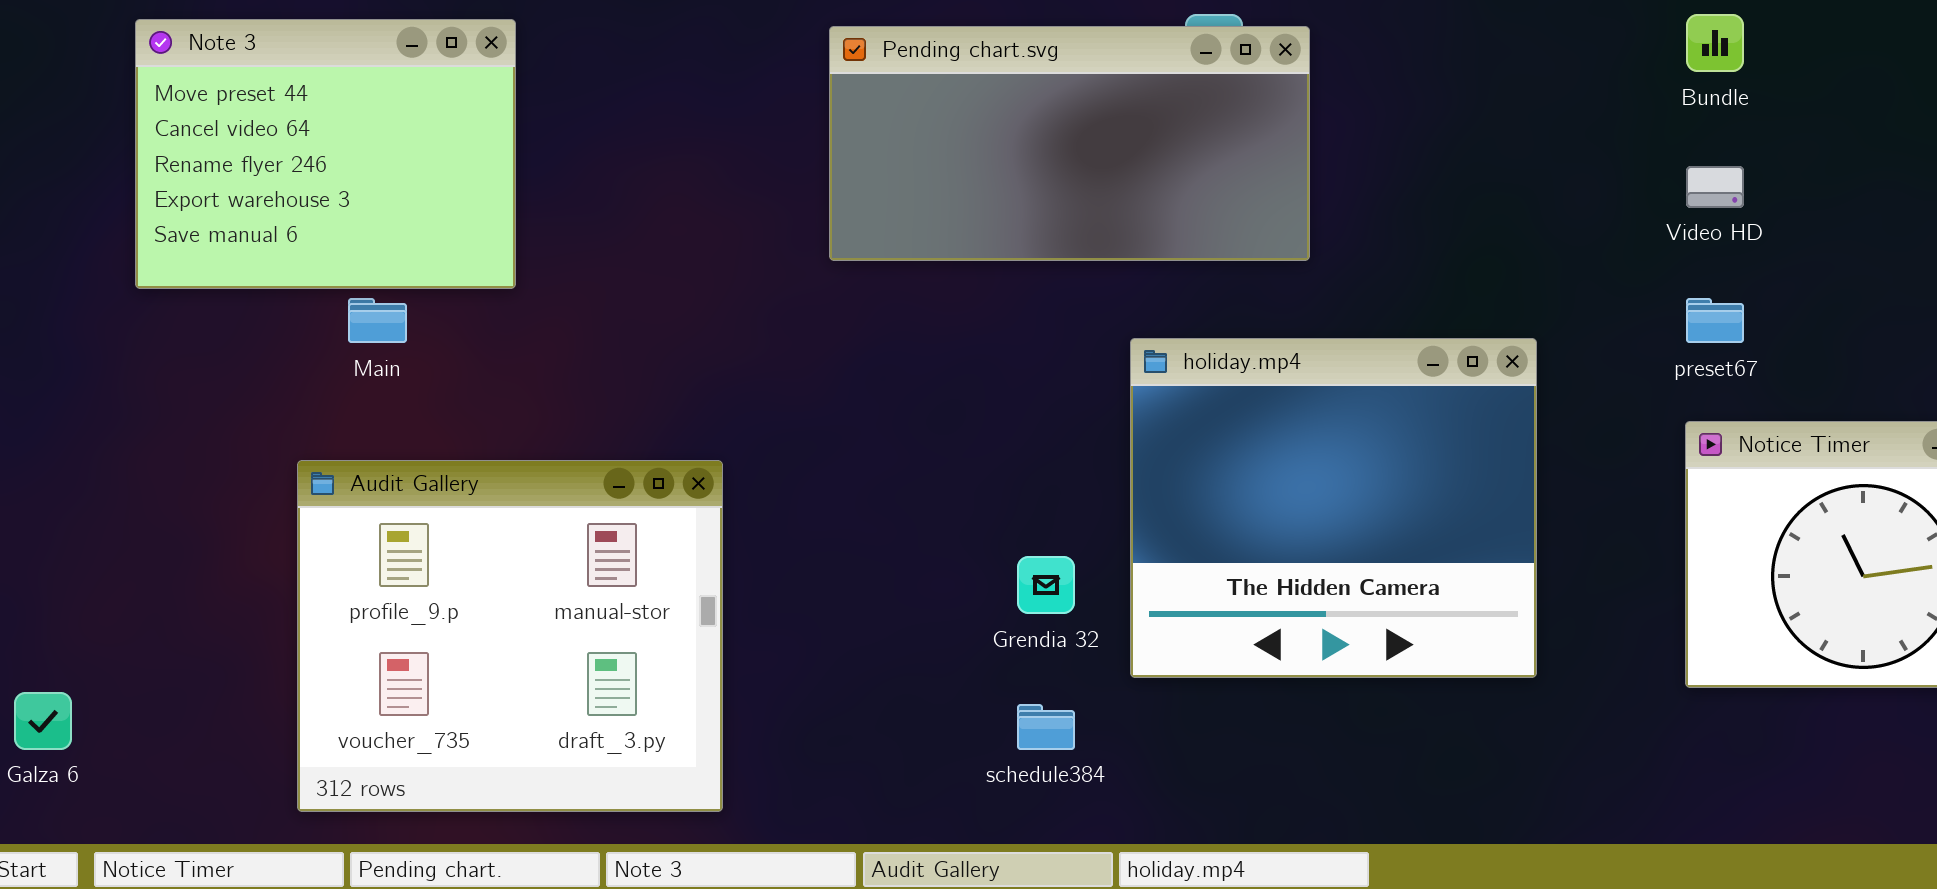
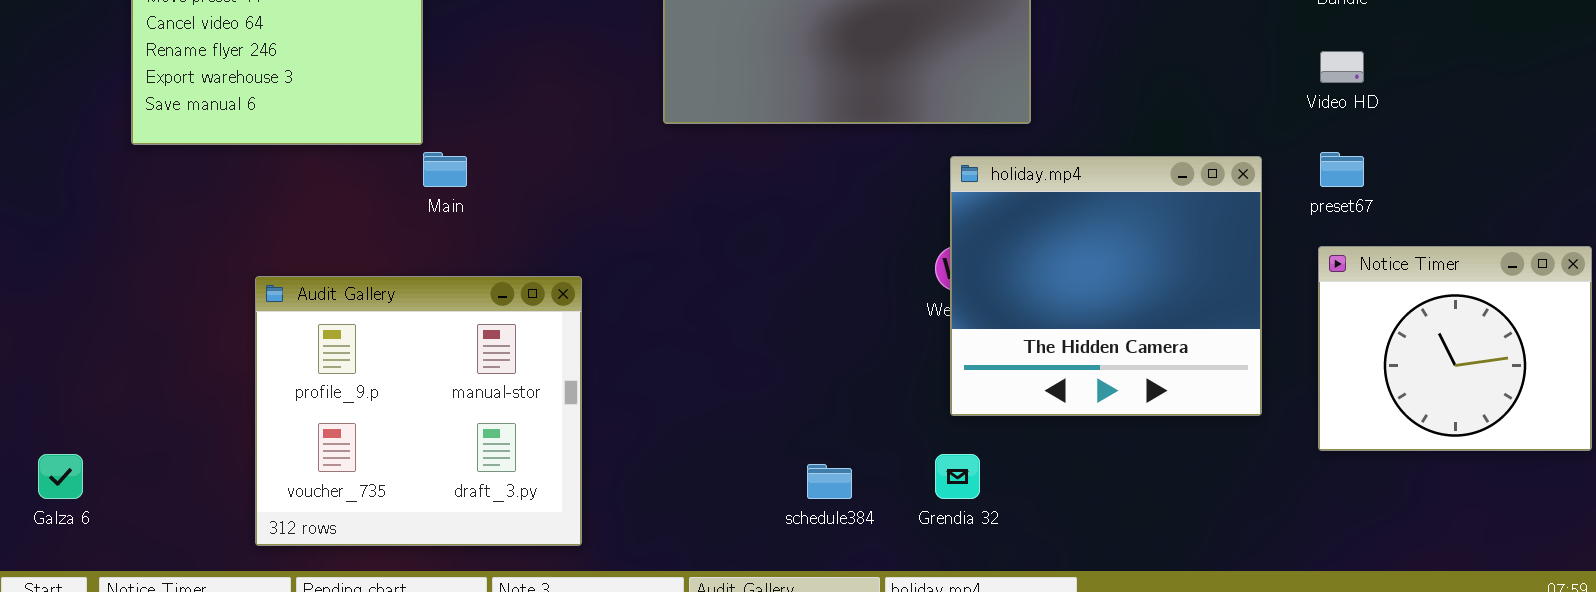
Main: [348,298,407,343] -> [423,152,467,187], moved
holiday.mp4: [1130,338,1537,678] -> [950,156,1262,416], moved
Grendia 32: [1017,556,1075,614] -> [935,454,980,499], moved

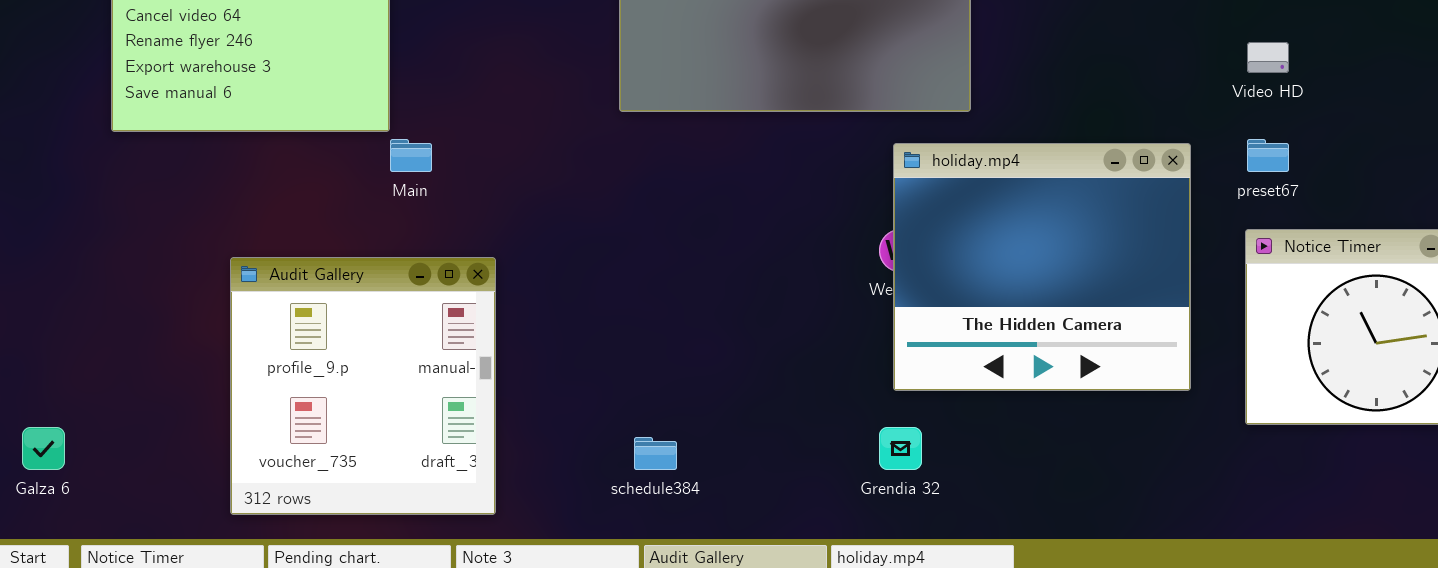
Audit Gallery: [255,276,582,546] -> [230,257,496,515], resized
schedule384: [807,464,852,499] -> [634,437,677,470], moved

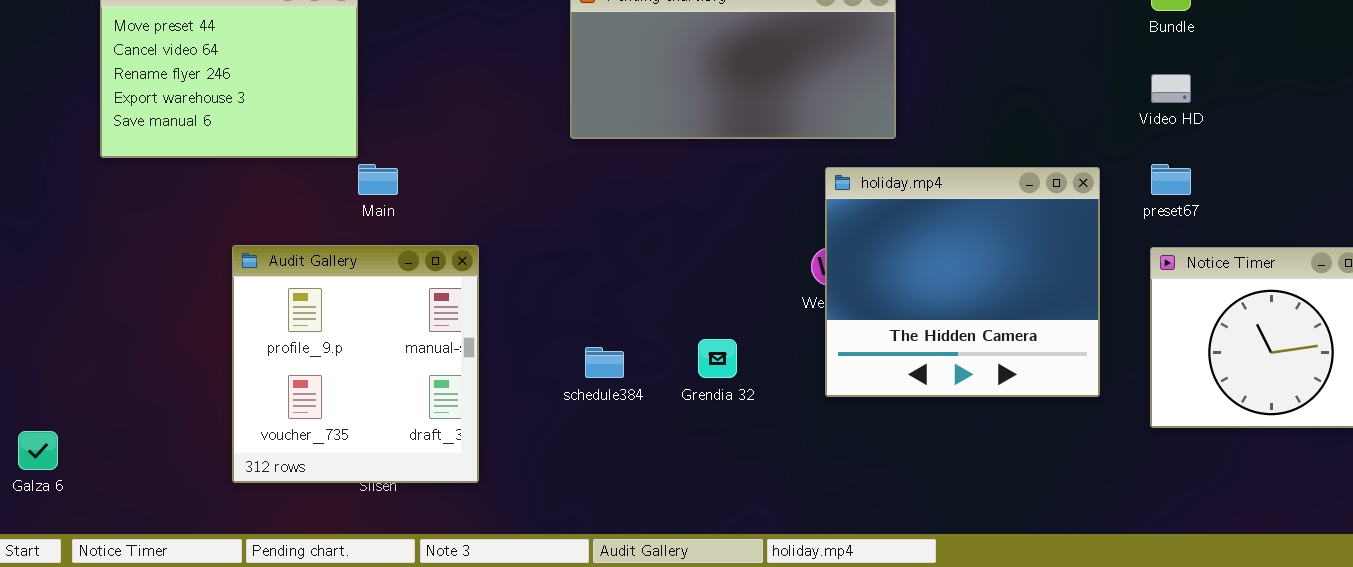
Audit Gallery: [230,257,496,515] -> [232,245,479,483], moved
Grendia 32: [879,427,922,470] -> [698,339,737,378], moved
schedule384: [634,437,677,470] -> [585,347,624,378], moved

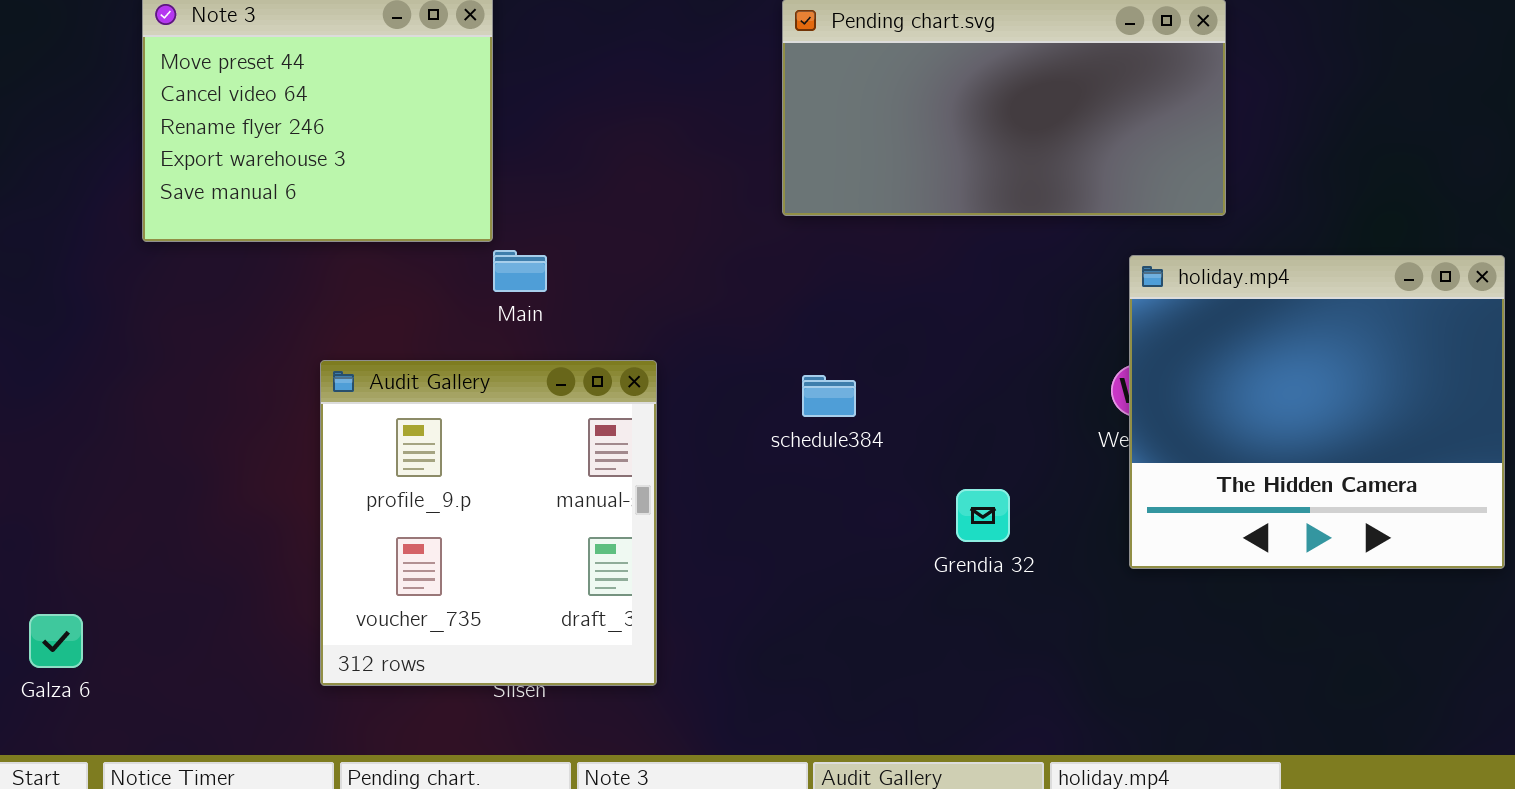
schedule384: [585,347,624,378] -> [802,375,856,417], moved

